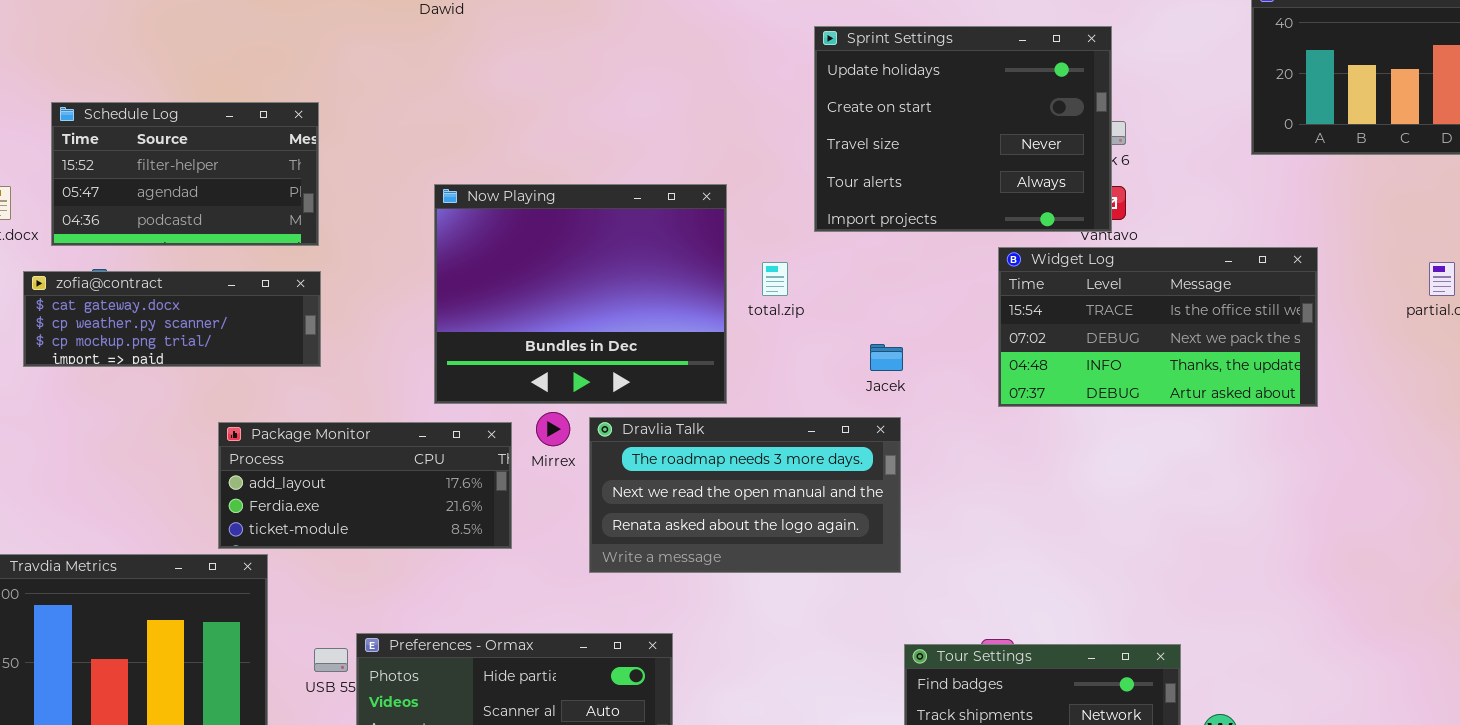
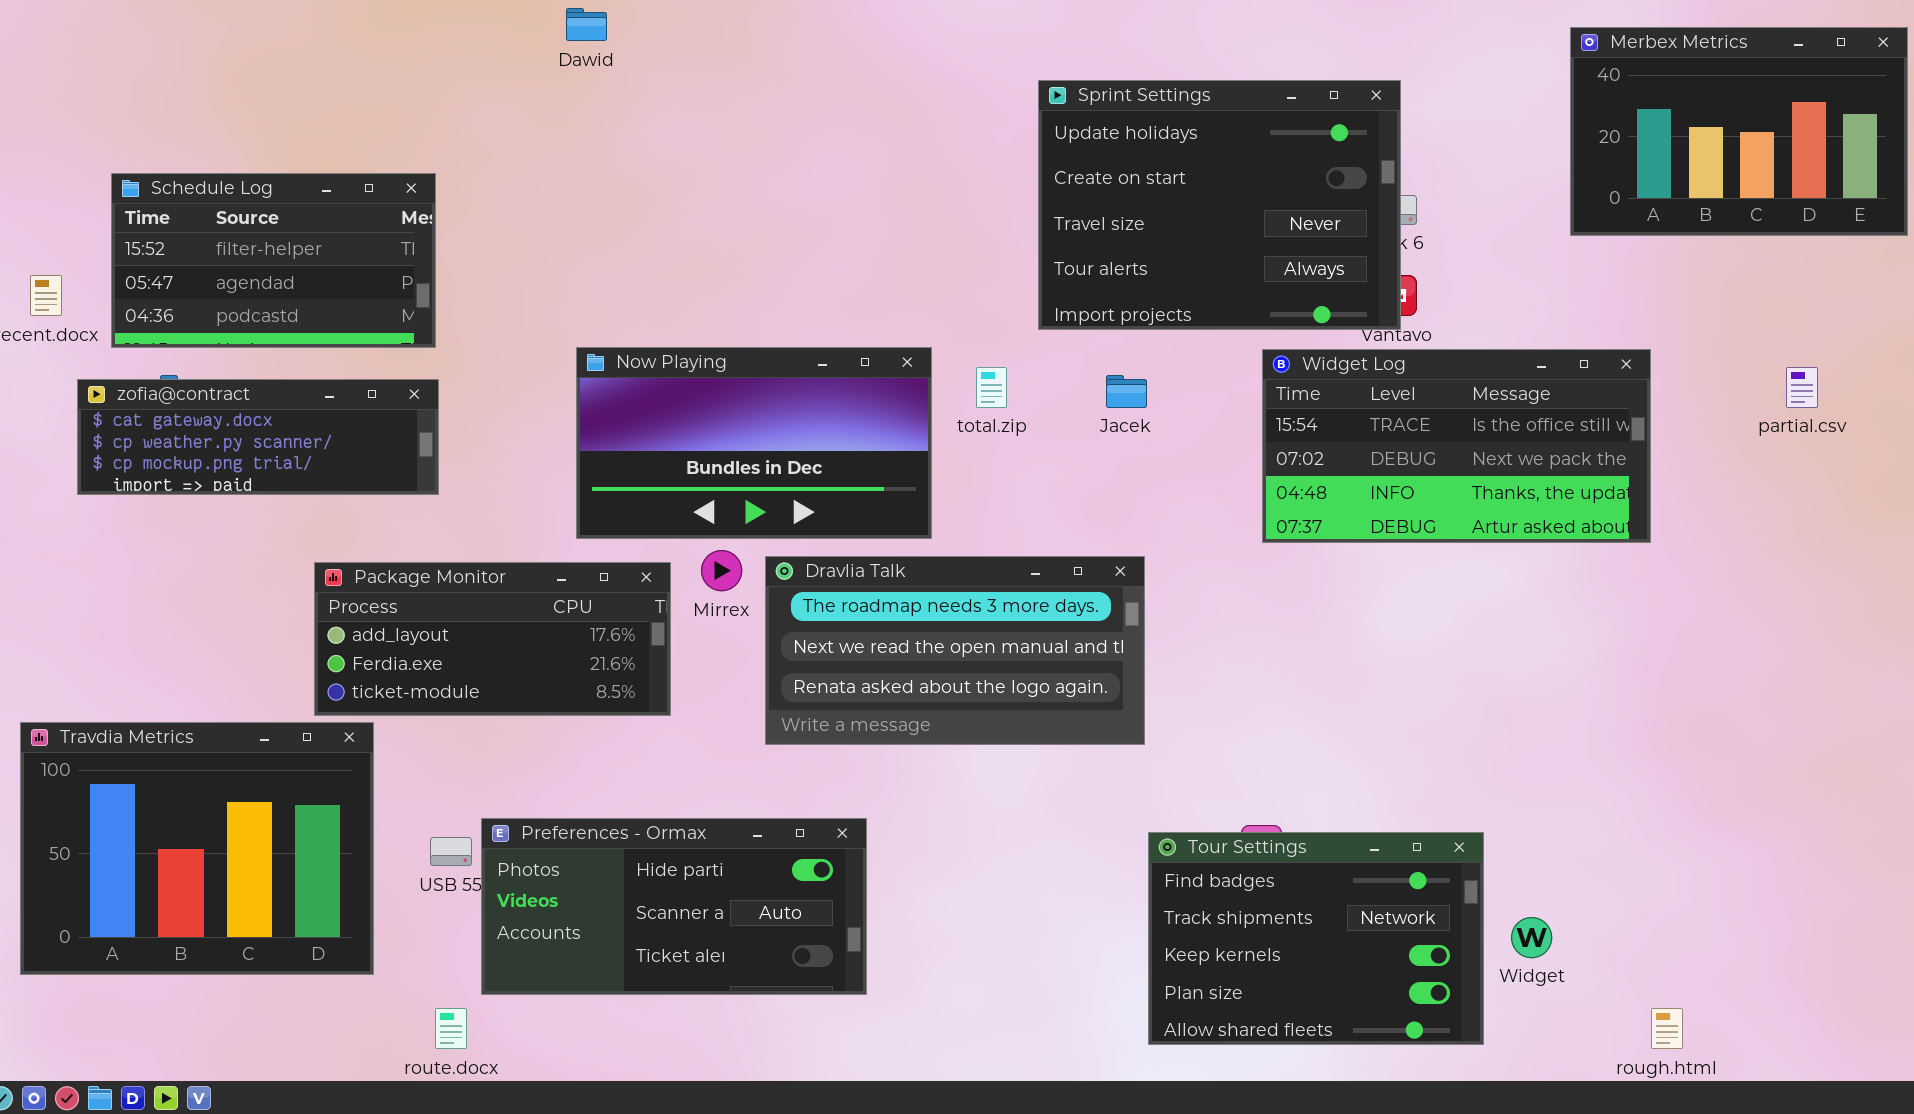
Now Playing: [434,184,727,404] -> [576,347,932,539], resized
Jacek: [870,344,903,371] -> [1106,375,1147,408], moved

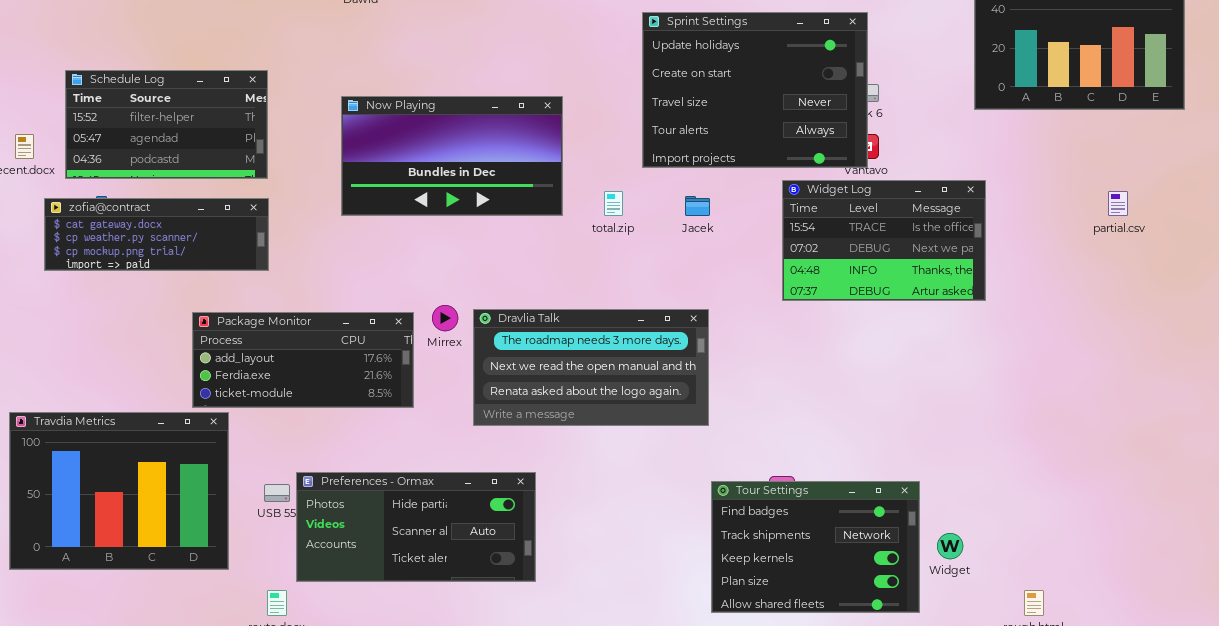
Now Playing: [576,347,932,539] -> [341,96,563,216], moved
Widget Log: [1262,349,1651,543] -> [782,180,986,301], resized

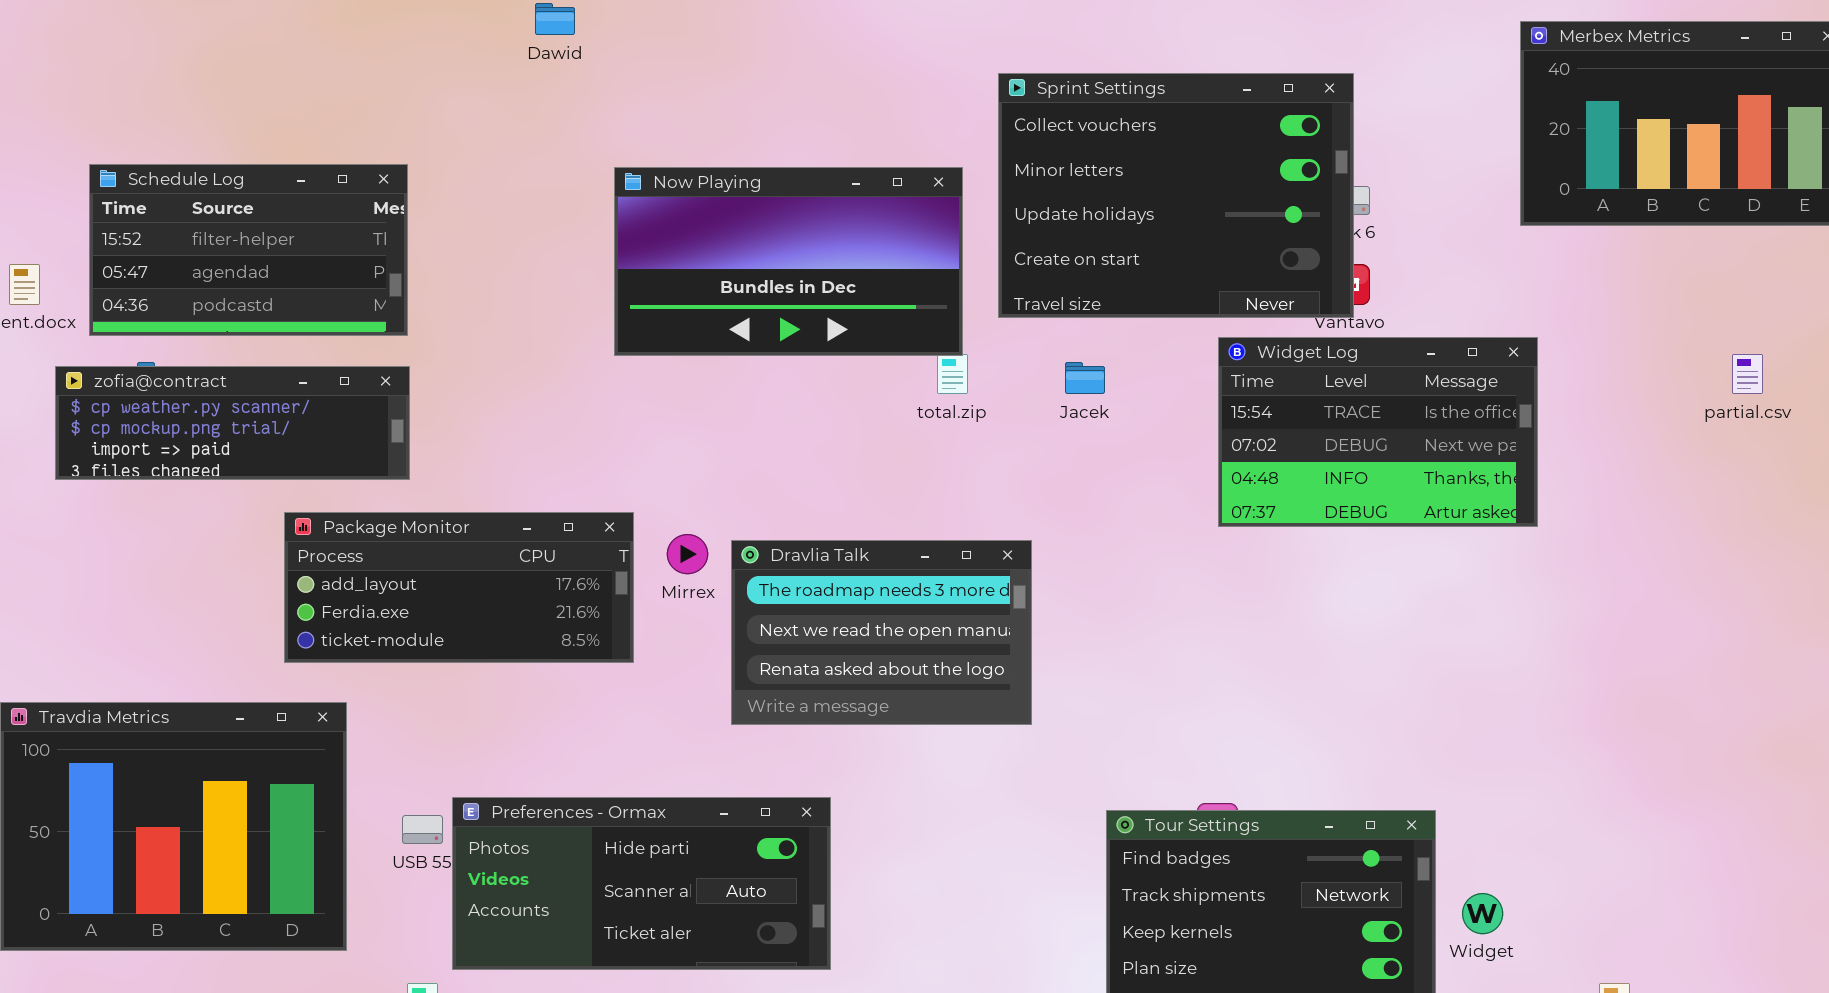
Sprint Settings: [642,12,868,168] -> [998,73,1354,318], scrolled up 2 rows
Now Playing: [341,96,563,216] -> [614,167,963,356], moved
zofia@contract: [44,198,269,271] -> [55,366,410,480], scrolled down 1 row
Dravlia Talk: [473,309,709,426] -> [731,540,1032,725], resized
Package Monitor: [192,312,414,408] -> [284,512,634,663], moved

